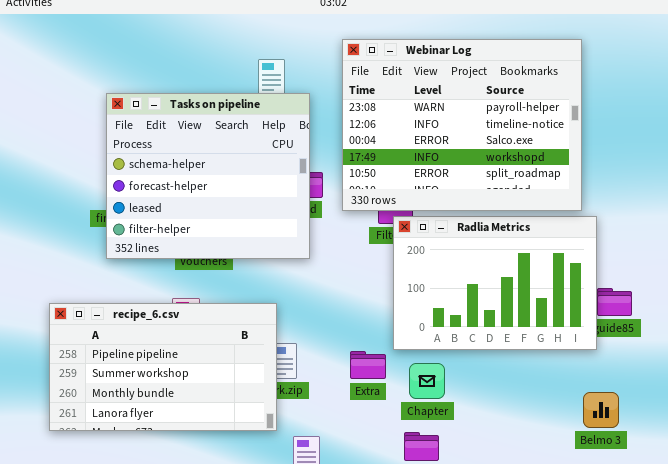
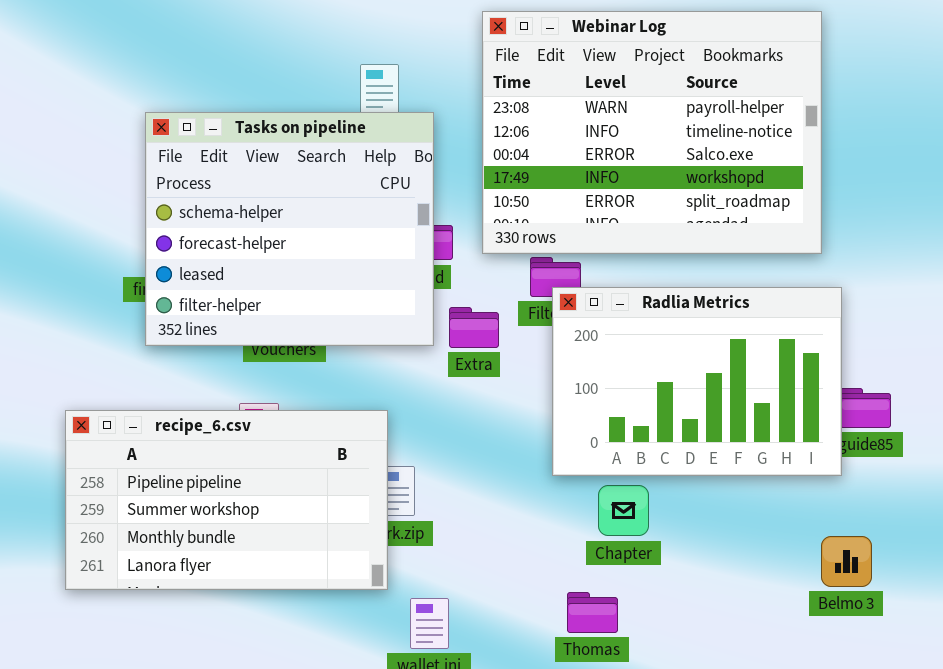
Webinar Log: [342,39,582,211] -> [482,11,822,254], moved
Extra: [350,351,386,379] -> [449,307,499,348], moved
Chapter: [409,363,445,399] -> [598,485,649,536], moved

